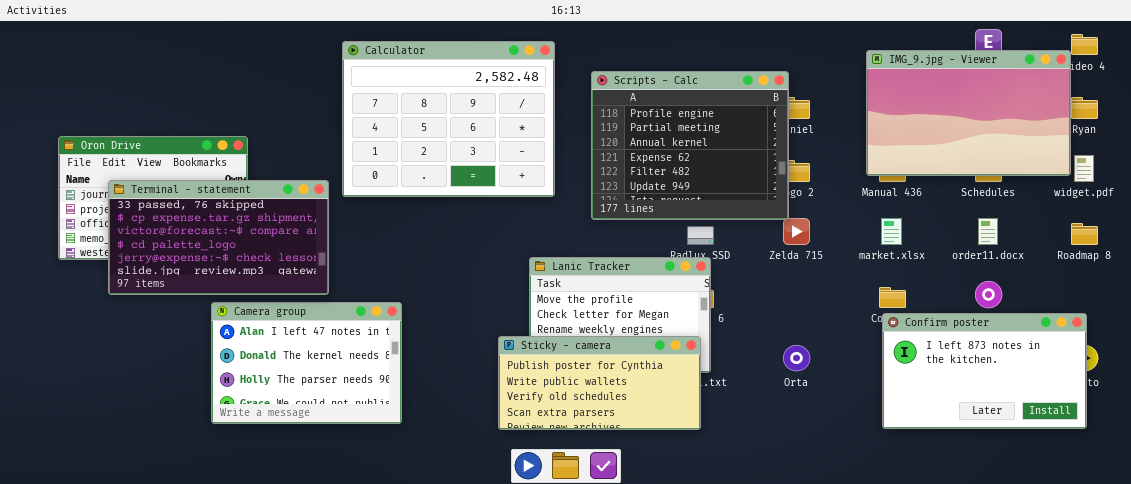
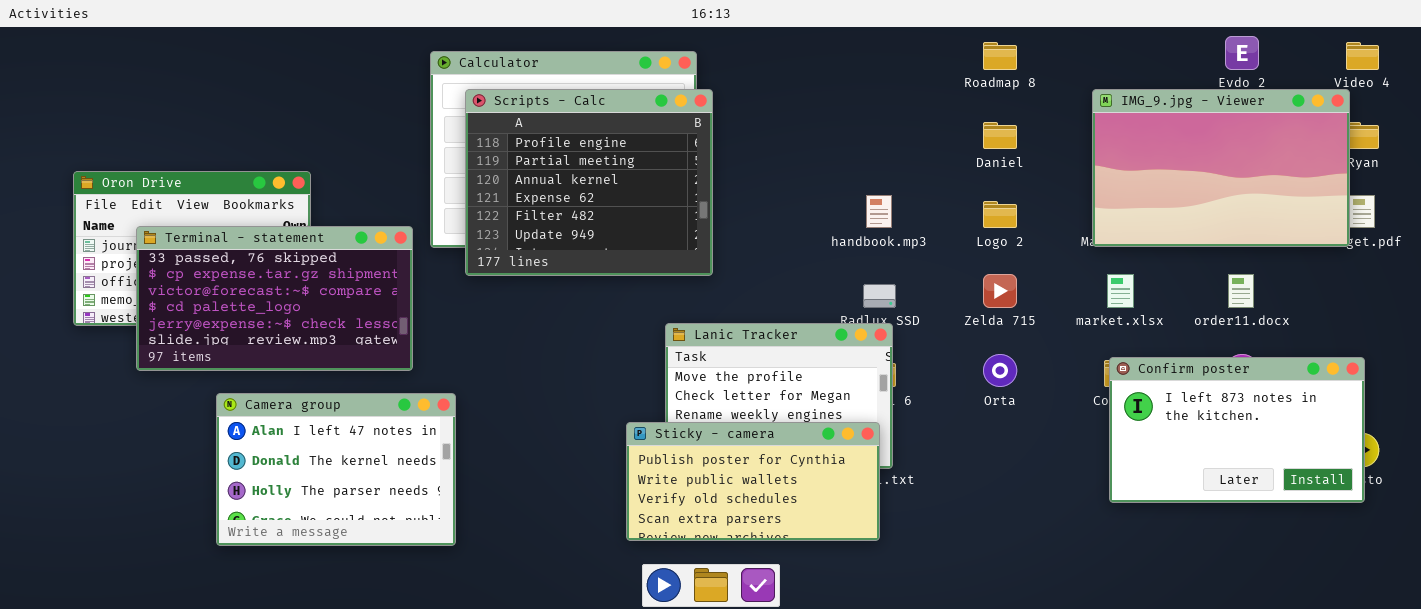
IMG_9.jpg - Viewer: [866,50,1071,176] -> [1092,89,1350,247], moved
Scripts - Calc: [591,71,789,220] -> [465,89,713,276], moved
Roadmap 8: [1071,223,1098,245] -> [983,42,1017,70], moved
Camera group: [211,302,402,424] -> [216,393,456,546], moved
Confirm poster: [882,313,1087,429] -> [1109,357,1365,503], moved
Orta: [783,345,810,371] -> [983,354,1017,387], moved

